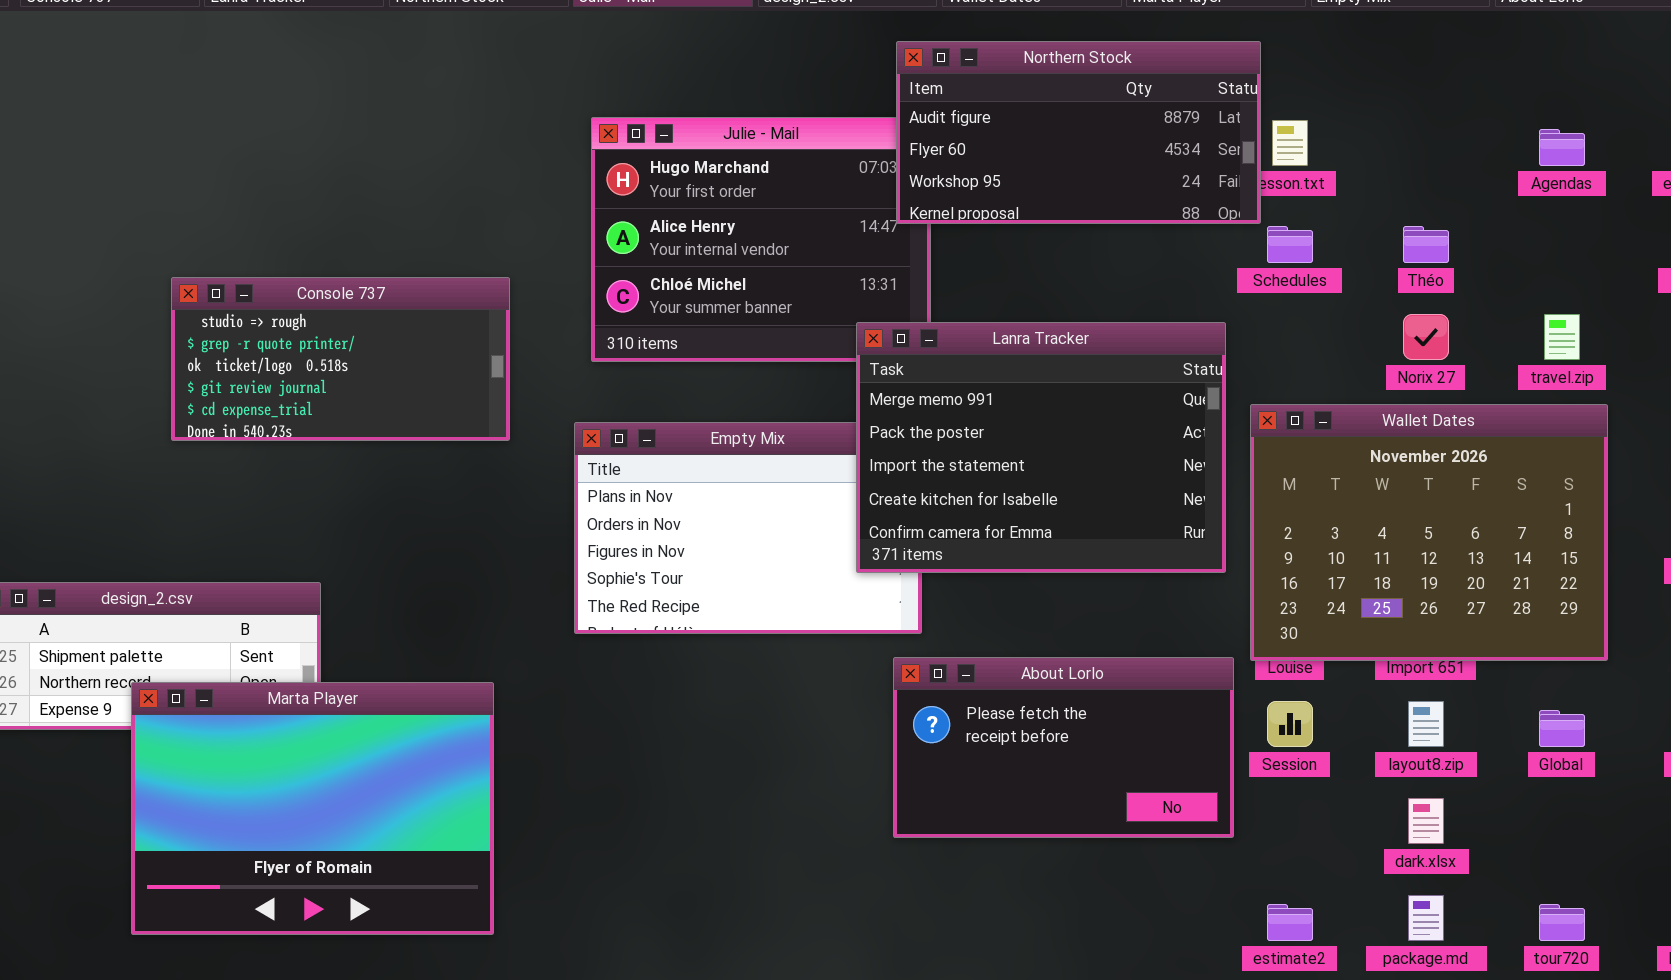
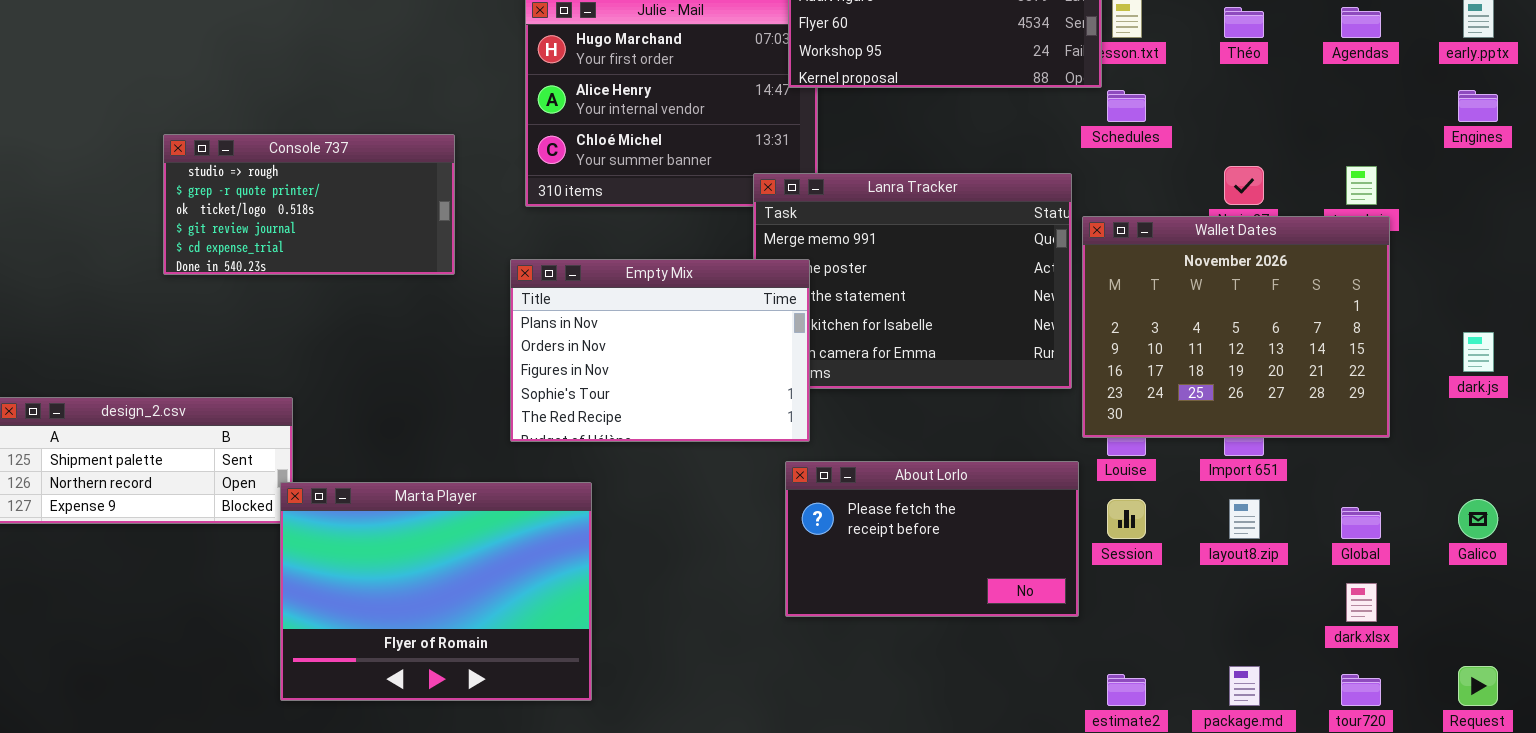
Théo: [1403,226,1449,263] -> [1224,7,1264,38], moved
Wallet Dates: [1250,404,1608,661] -> [1082,216,1390,438], moved
Empty Mix: [574,422,922,634] -> [510,259,810,442], raised
Marta Player: [131,682,494,935] -> [280,482,592,701], moved
dark.xlsx: [1408,798,1444,844] -> [1346,583,1377,622], moved

